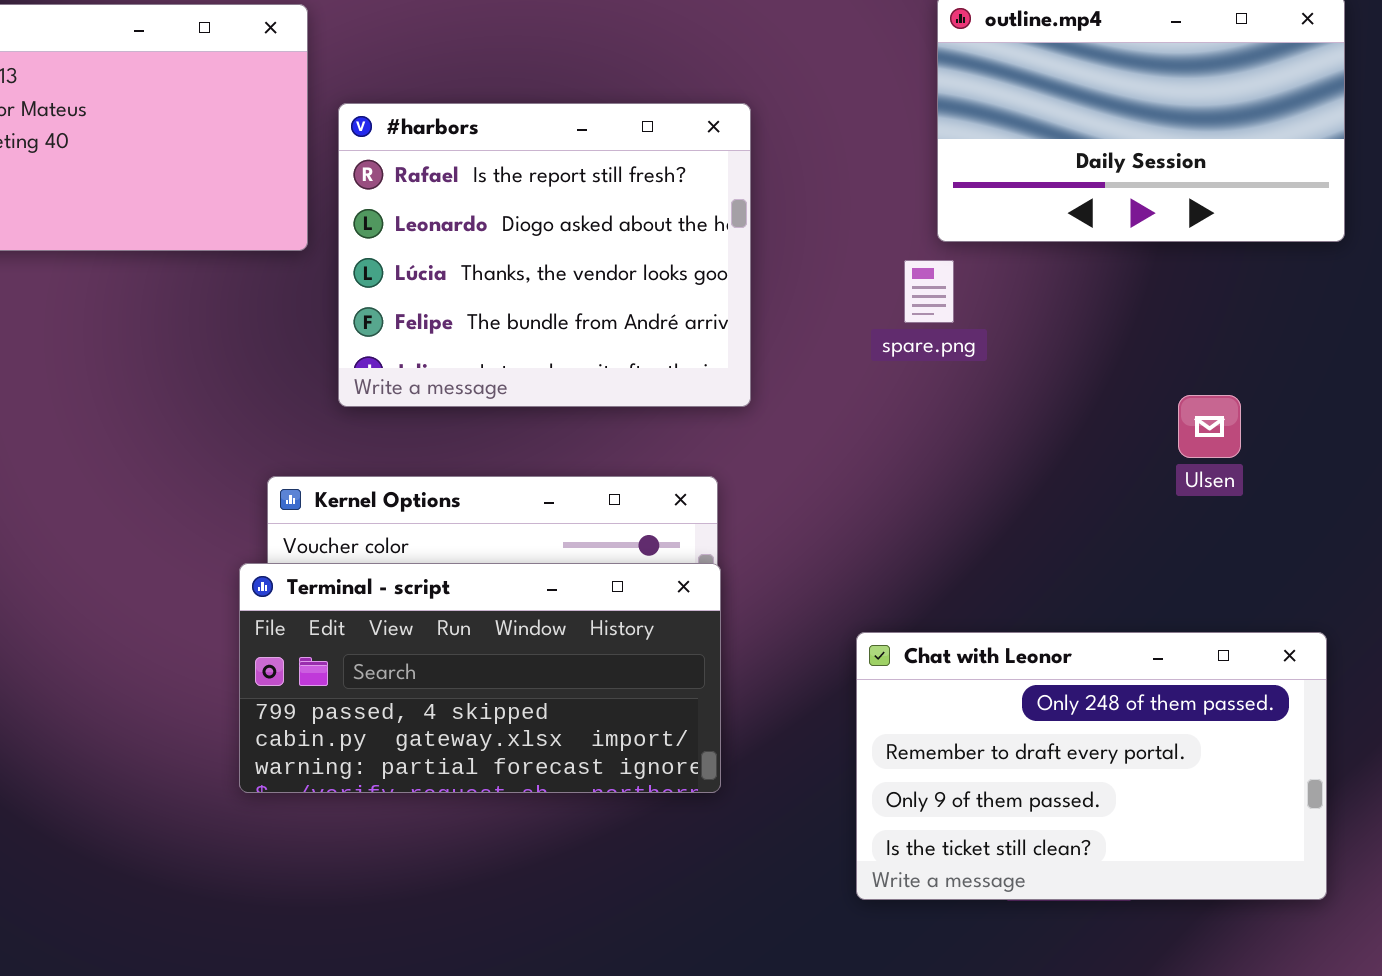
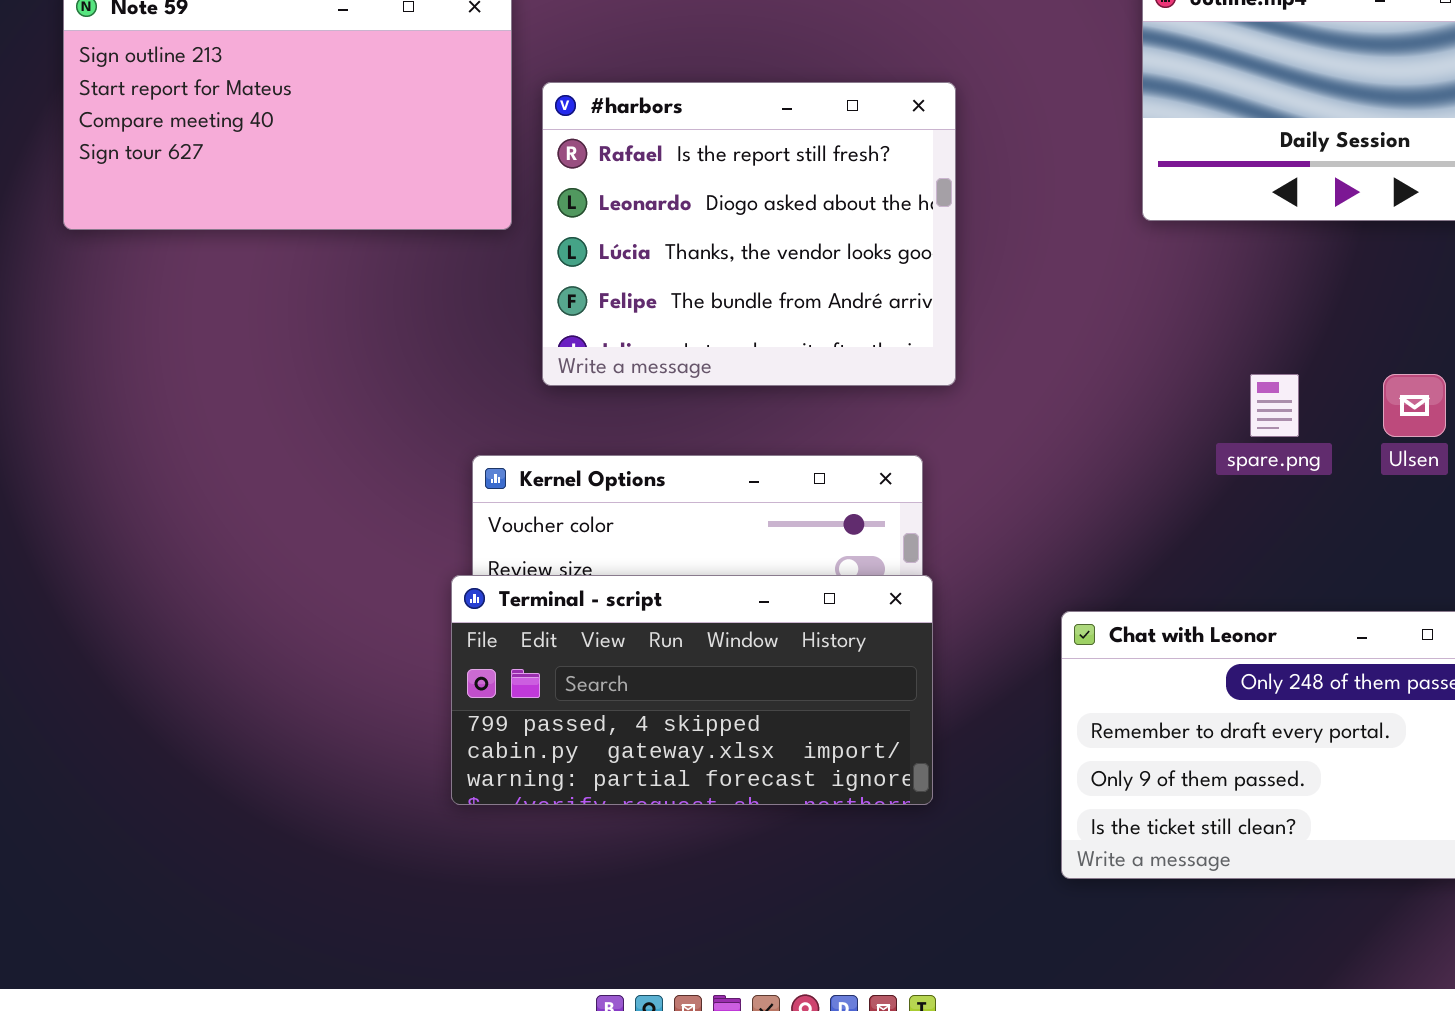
spare.png: [904,260,954,323] -> [1250,374,1299,437], moved
Terminal - script: [239,563,721,793] -> [451,575,933,805], moved

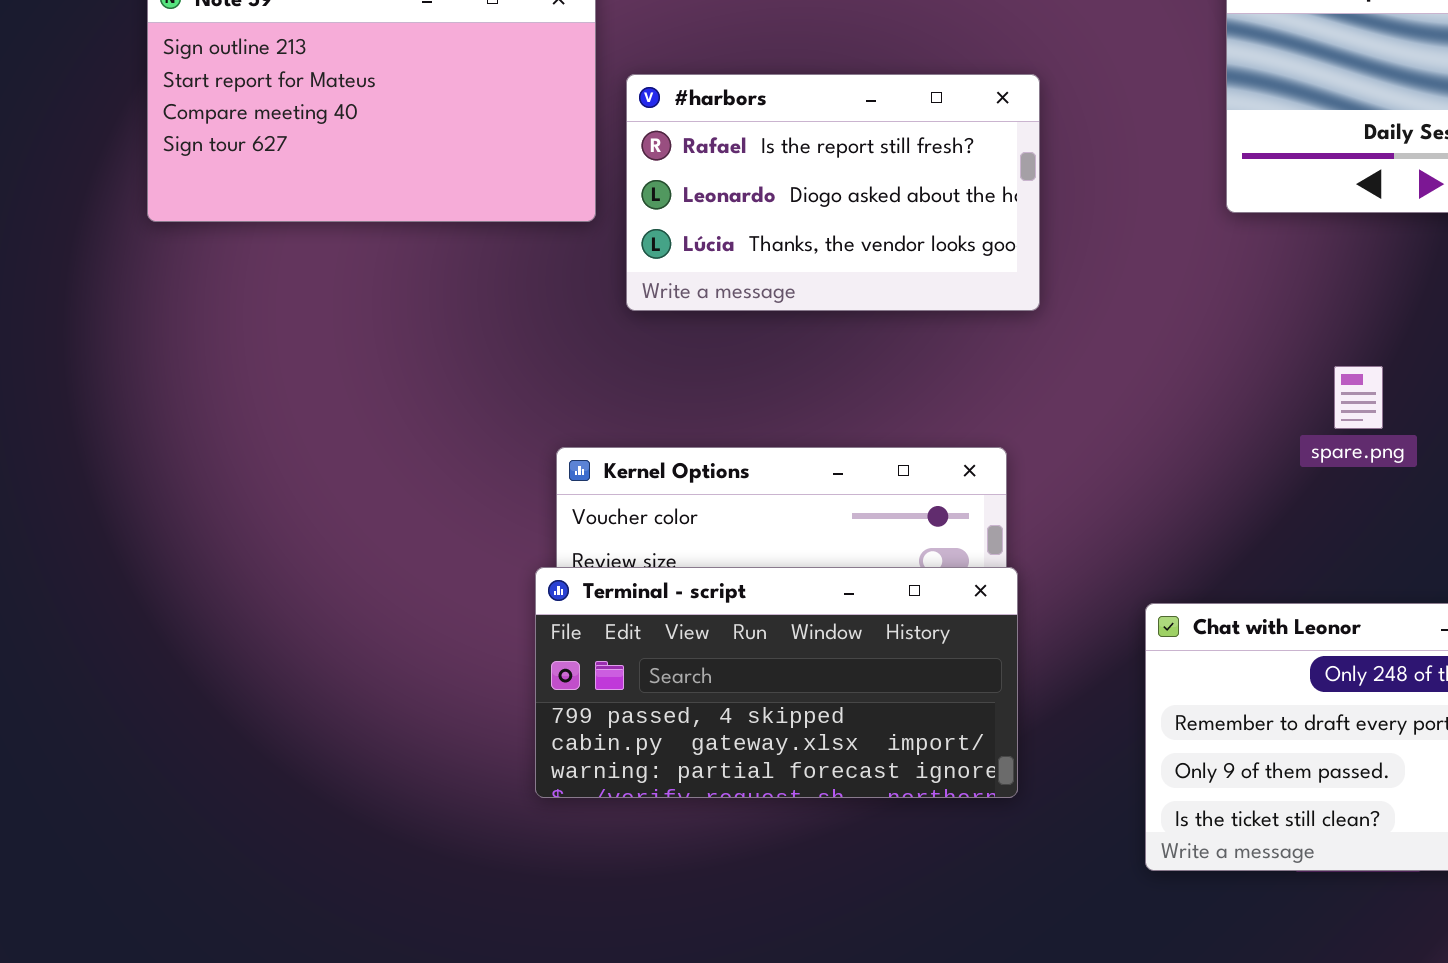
#harbors: [542,82,956,386] -> [626,74,1040,311], resized

